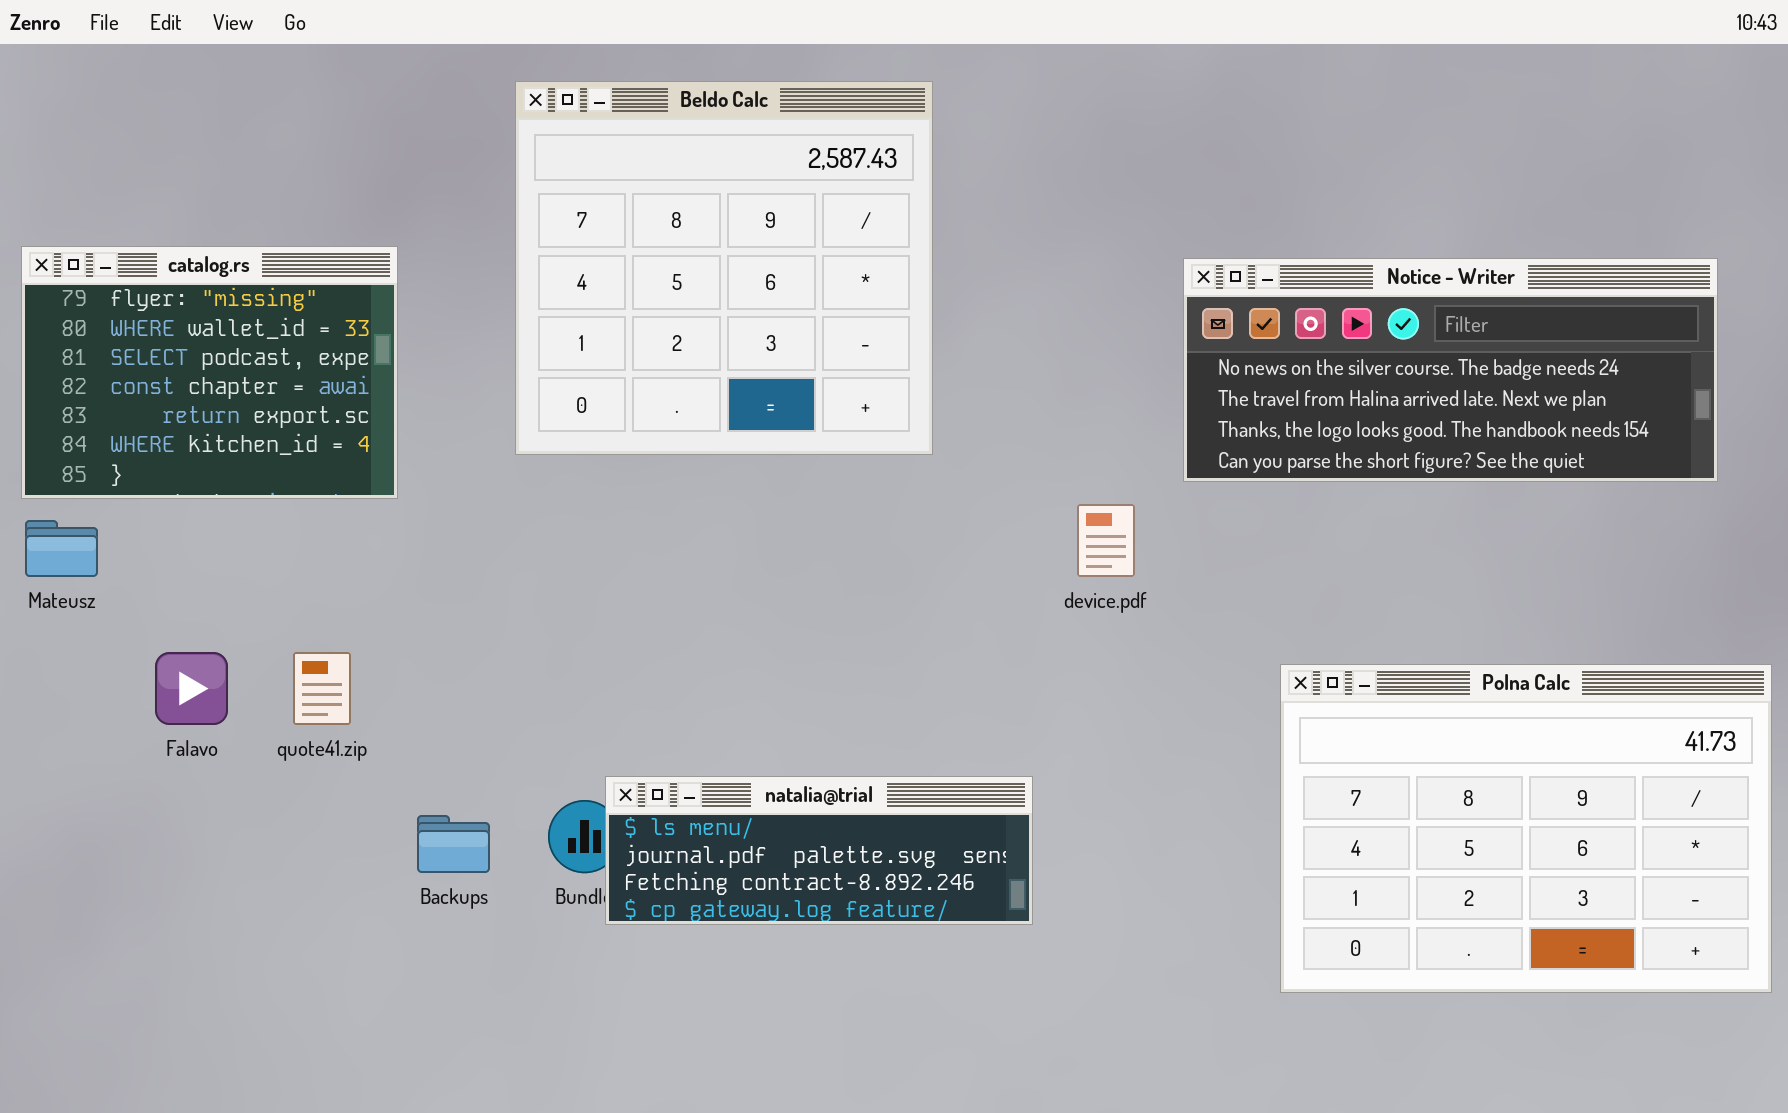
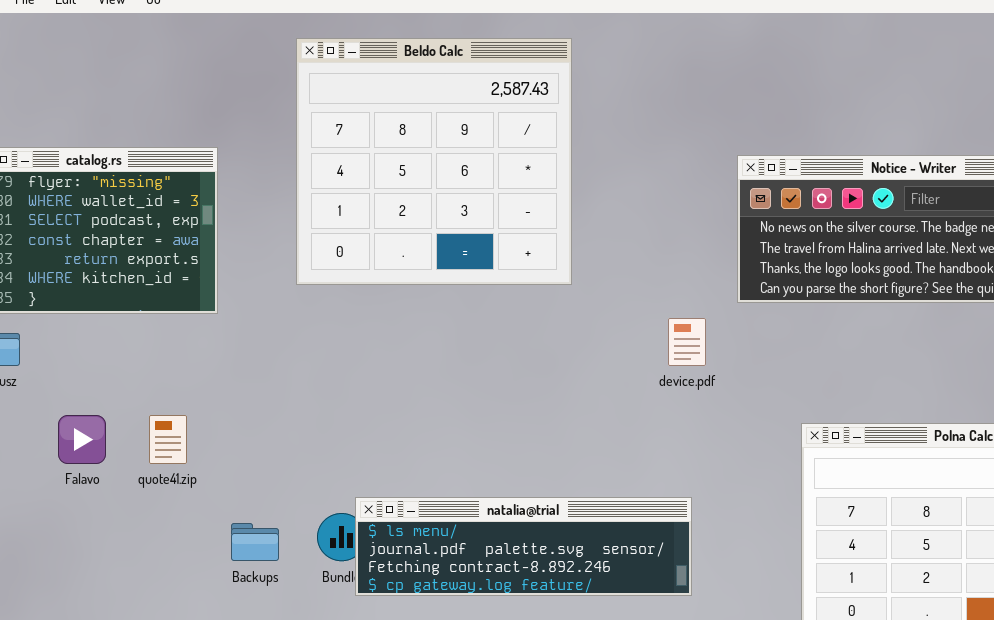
natalia@trial: [605,776,1033,925] -> [355,497,692,596], resized

